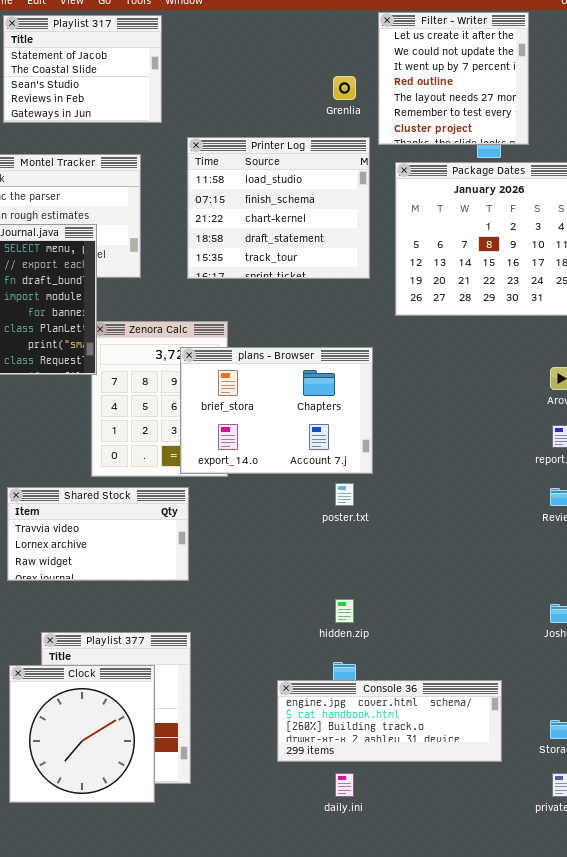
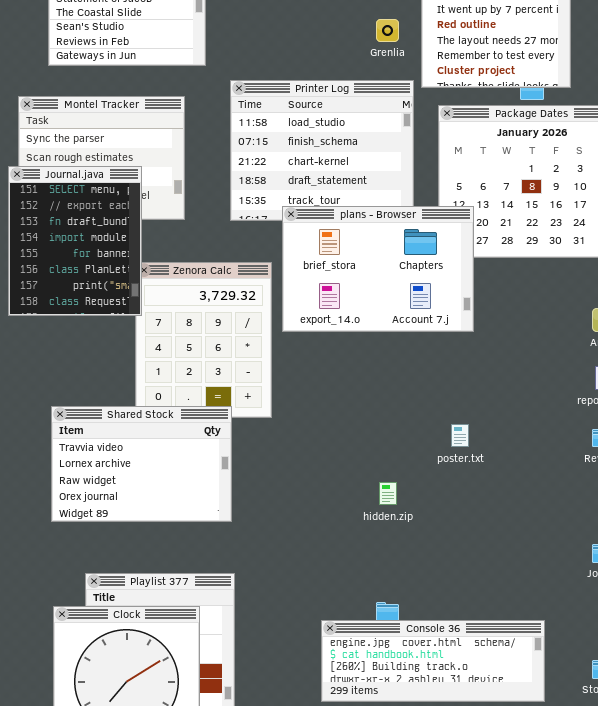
plans - Browser: [180,347,373,474] -> [282,206,474,332], moved
poster.txt: [335,483,354,506] -> [451,424,469,447], moved
Shared Stock: [7,487,189,581] -> [51,406,232,522], resized
hidden.zip: [335,599,354,623] -> [379,482,397,505], moved

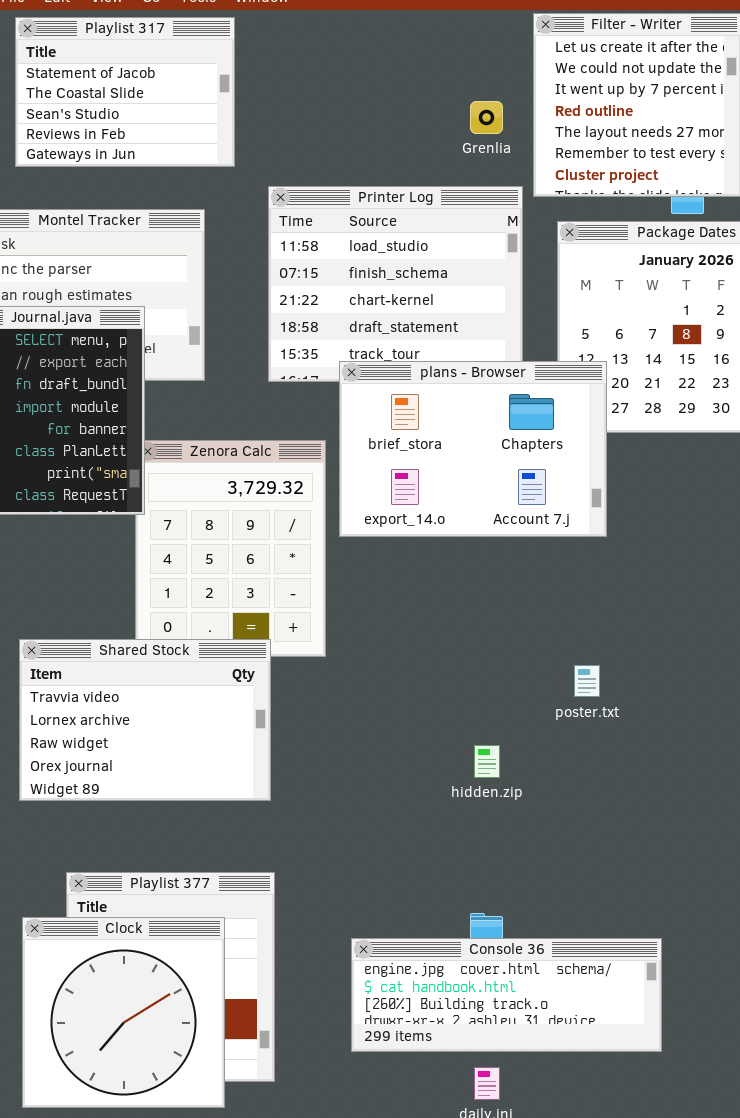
Console 36: [321,620,545,702] -> [351,938,662,1052], moved

